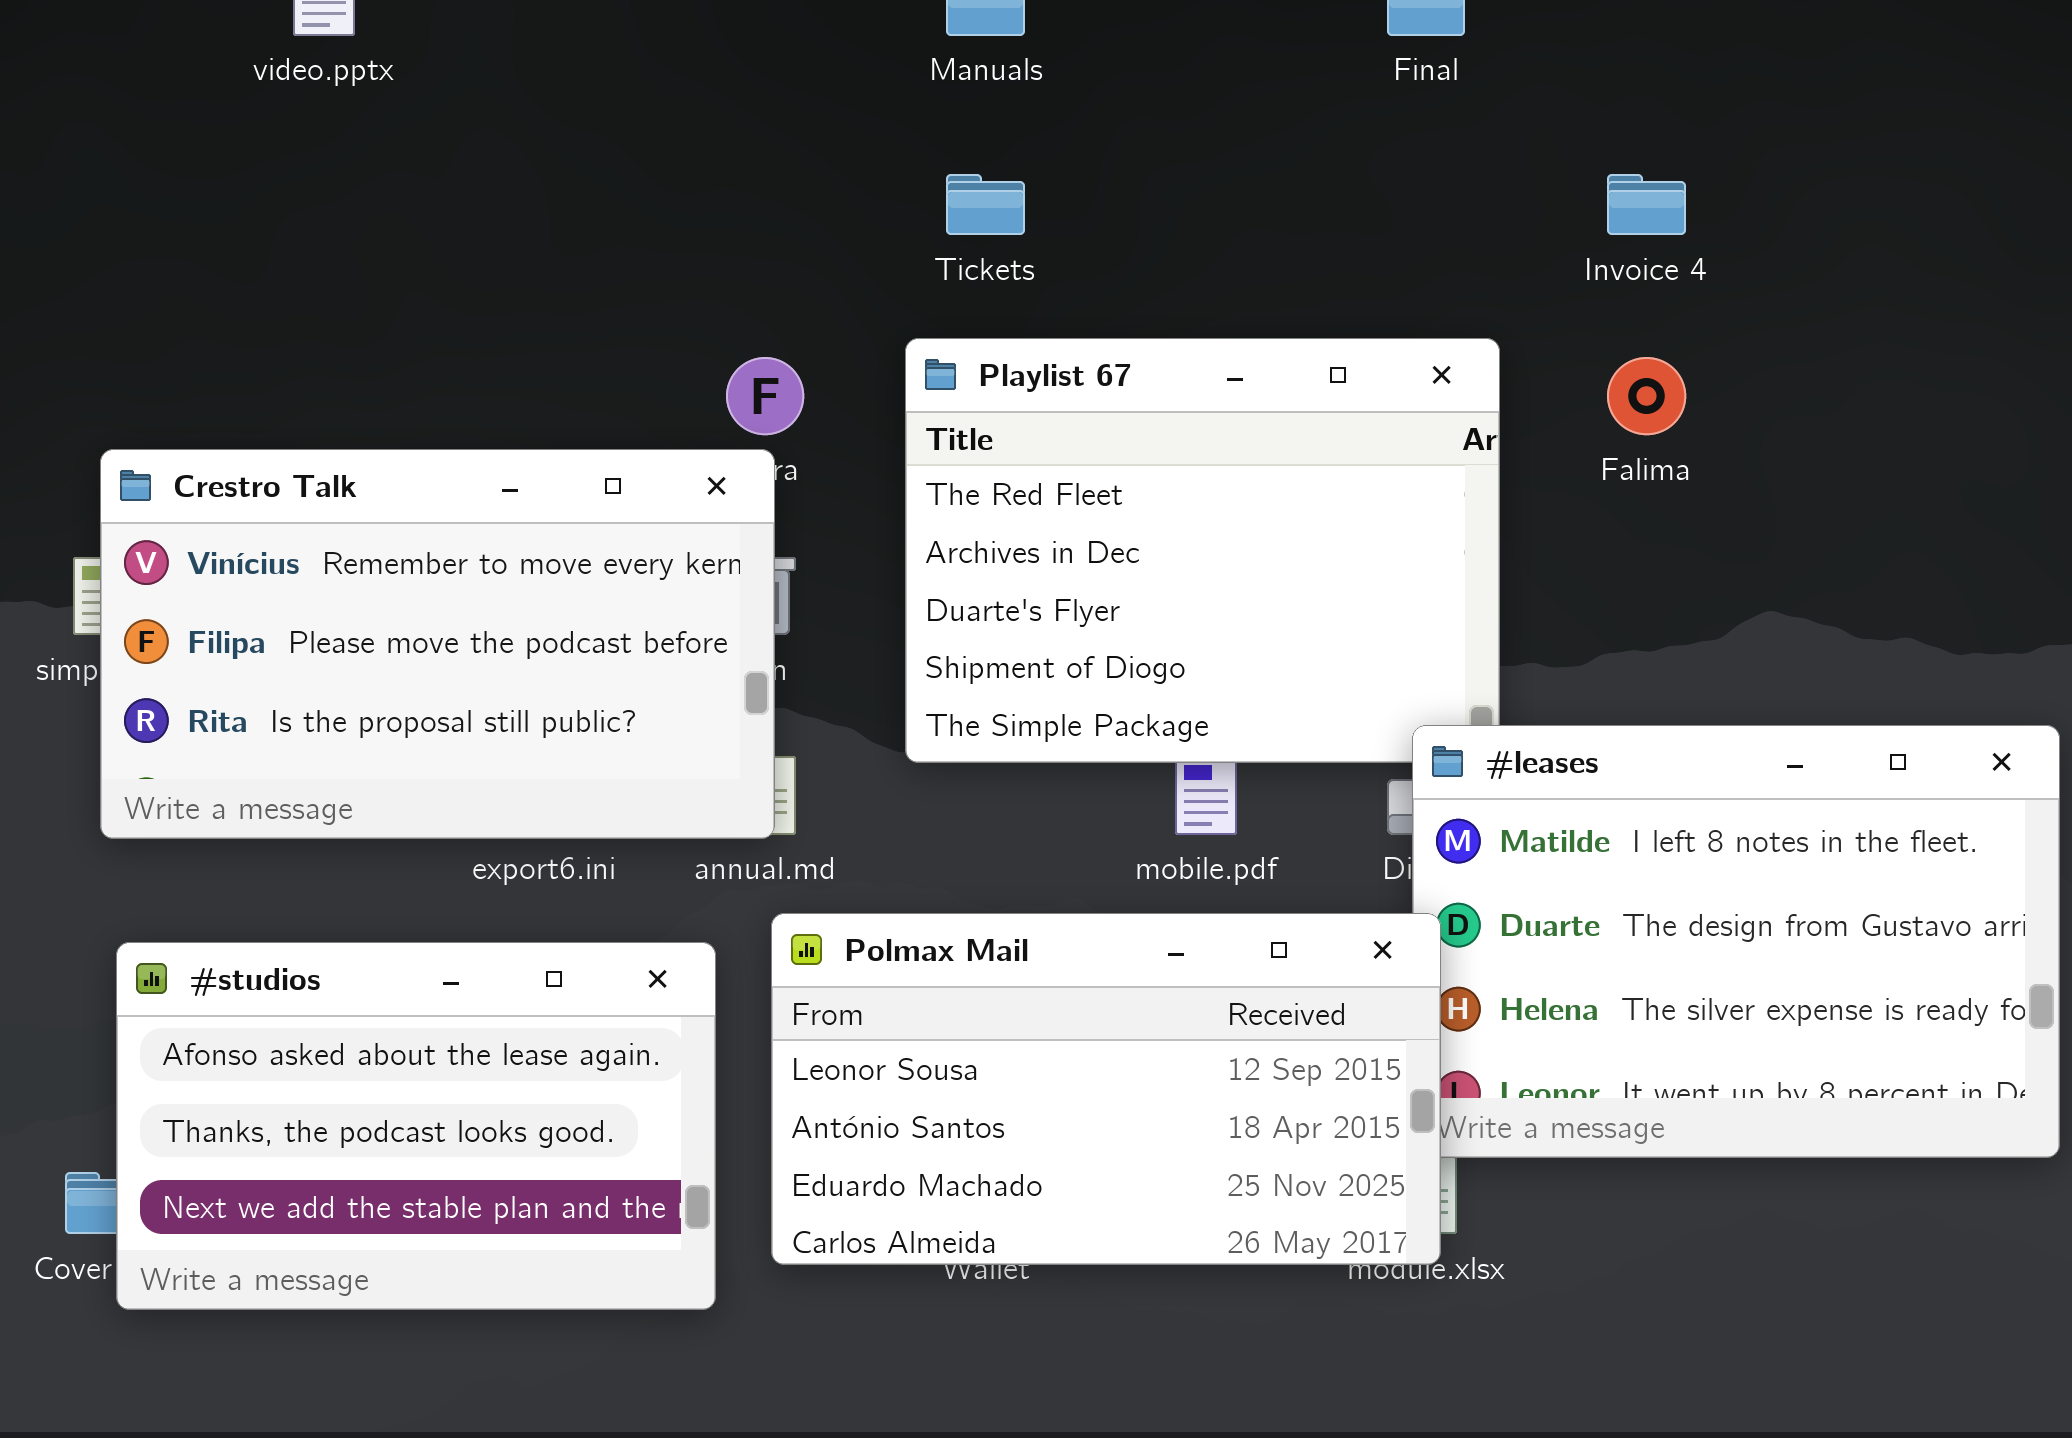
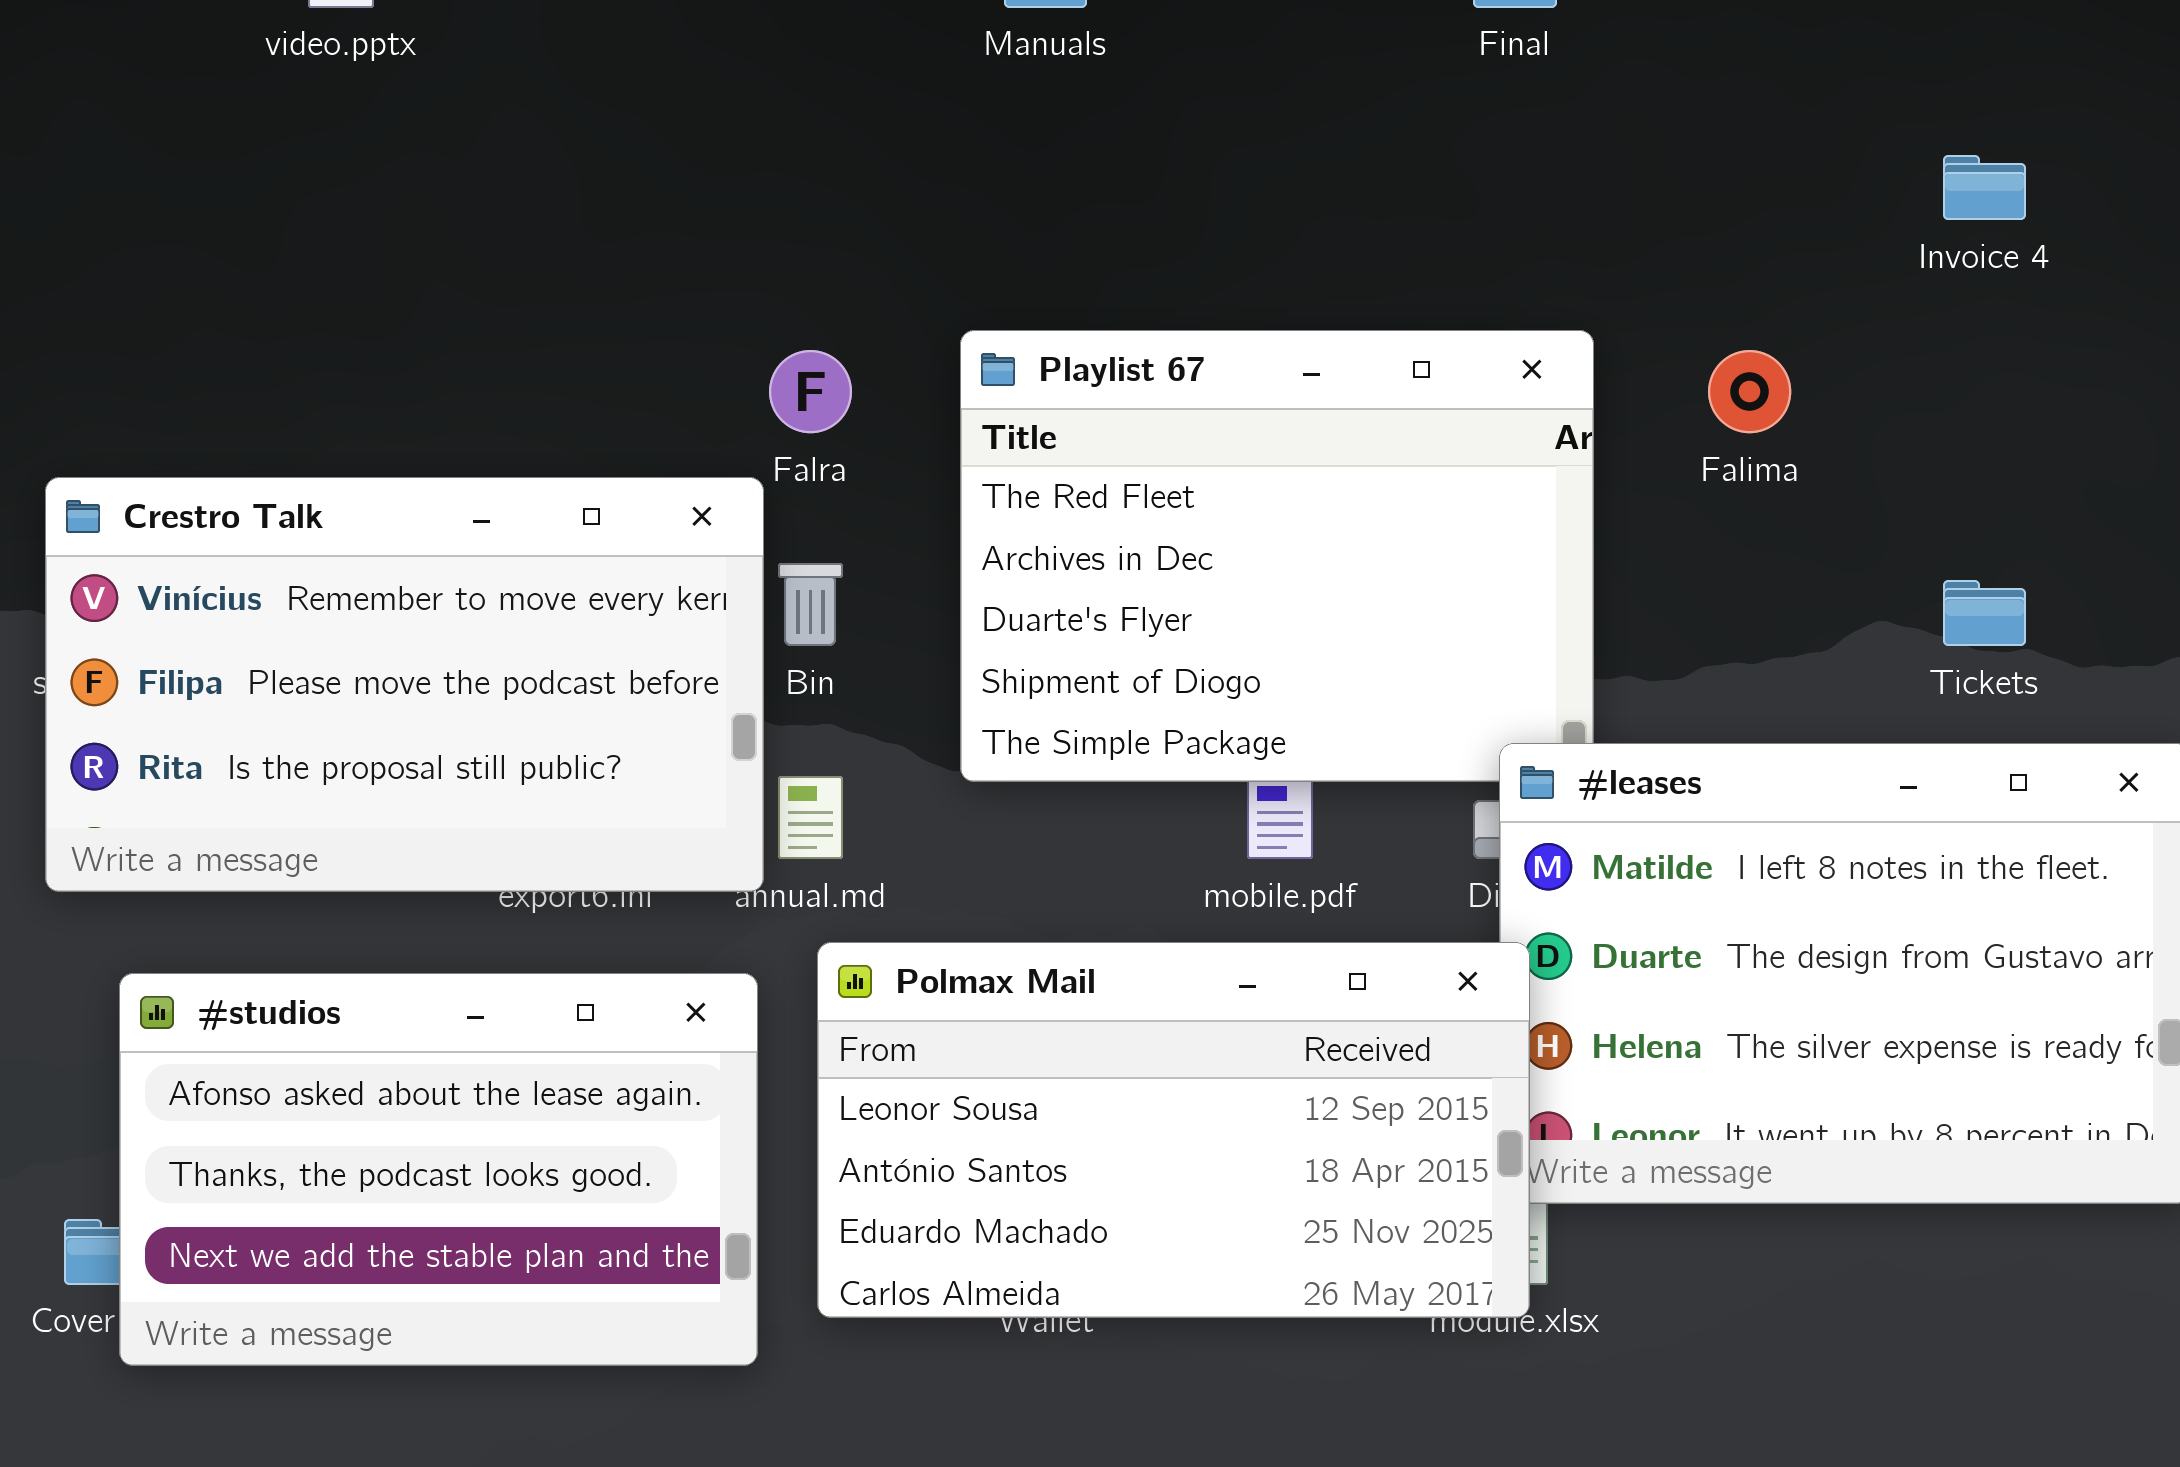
Tickets: [946,174,1025,235] -> [1943,580,2026,646], moved
Invoice 4: [1607,174,1686,235] -> [1943,155,2026,220], moved
Crestro Talk: [100,449,775,839] -> [45,477,764,892], moved

